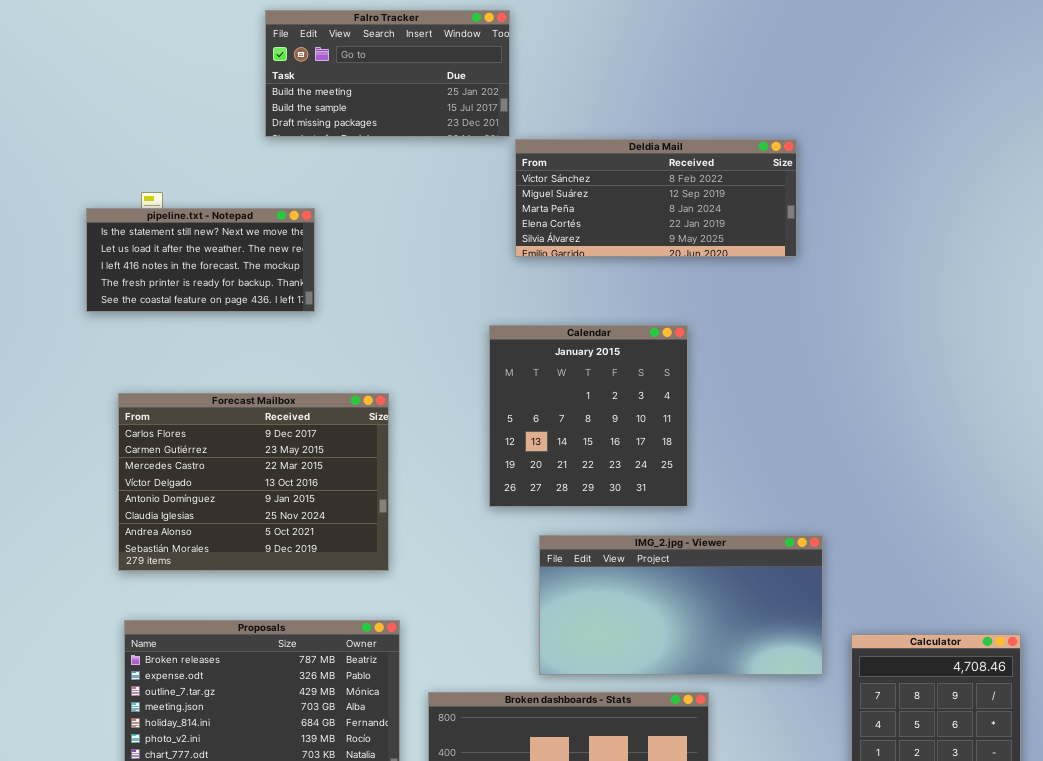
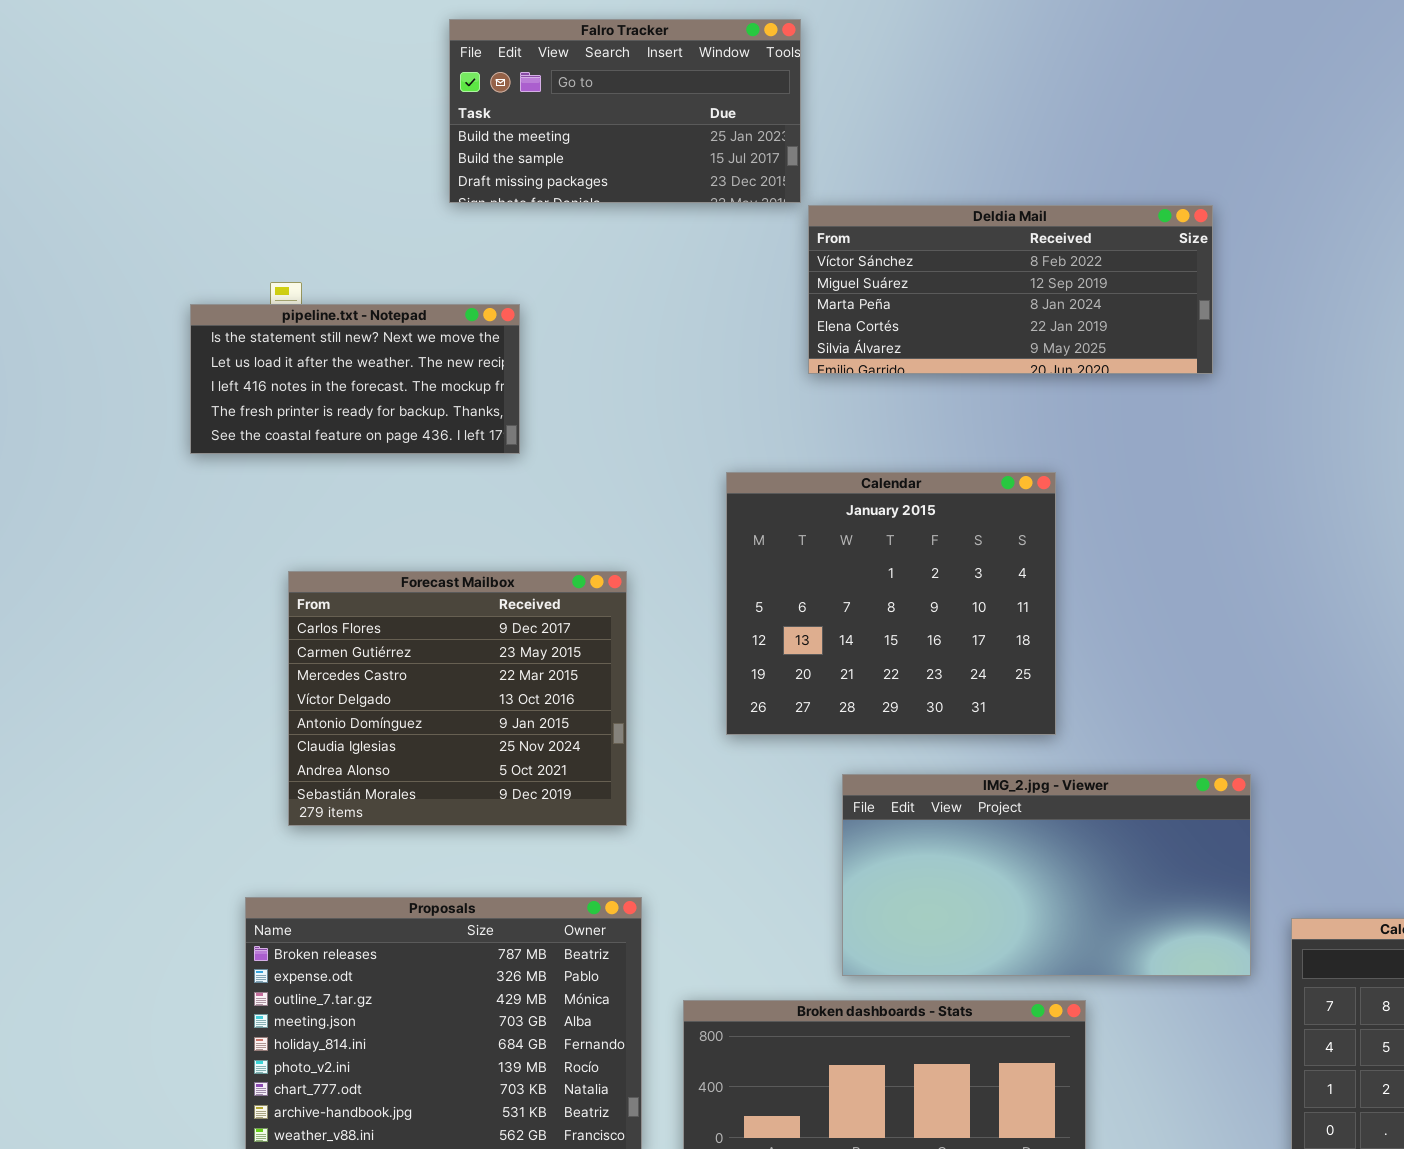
Calendar: [489,325,688,507] -> [726,472,1056,735], resized
Forecast Mailbox: [118,393,389,571] -> [288,571,627,826], resized

